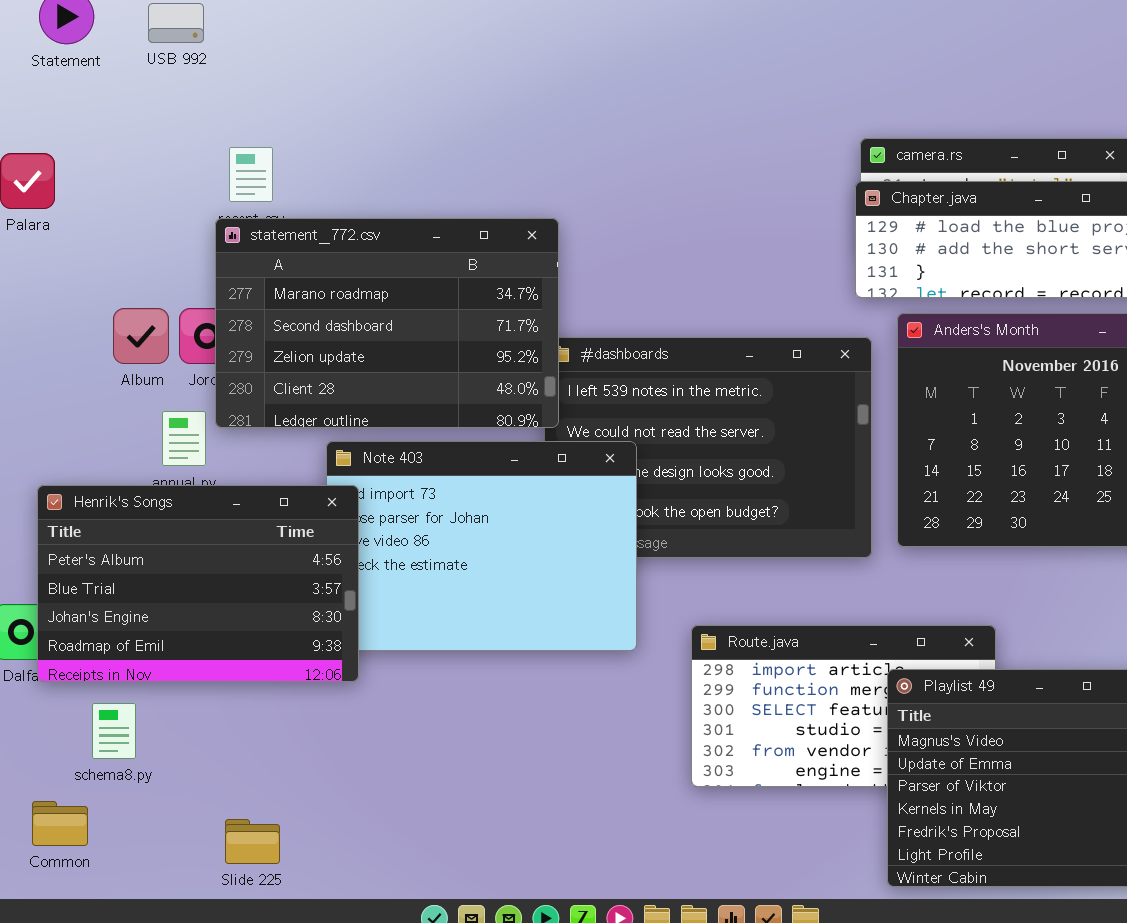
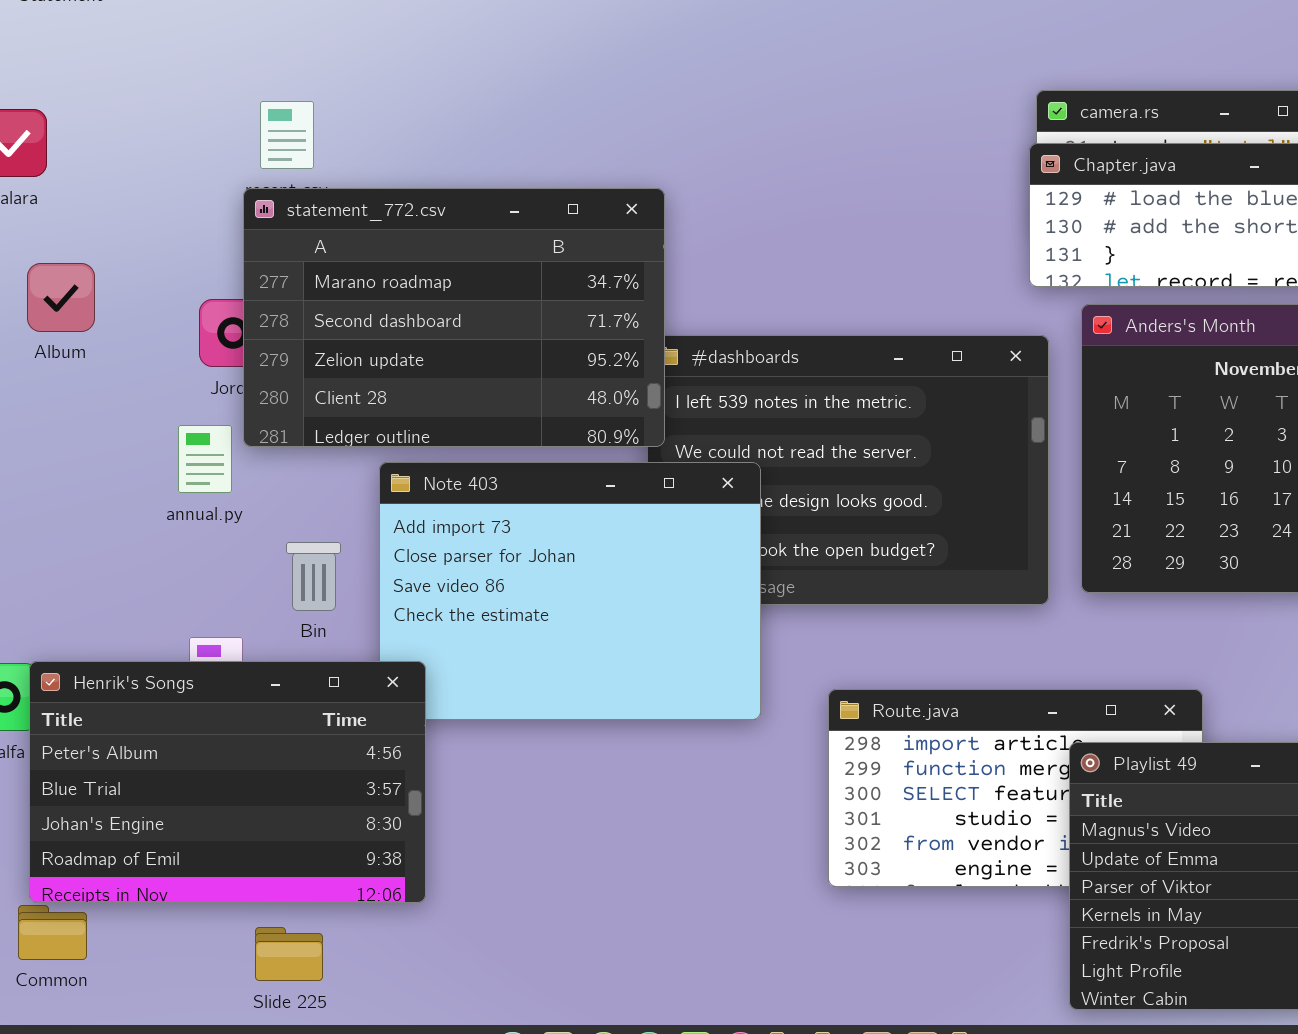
Album: [113,308,169,364] -> [27,263,95,332], moved
Henrik's Songs: [37,485,359,682] -> [29,661,426,903], moved

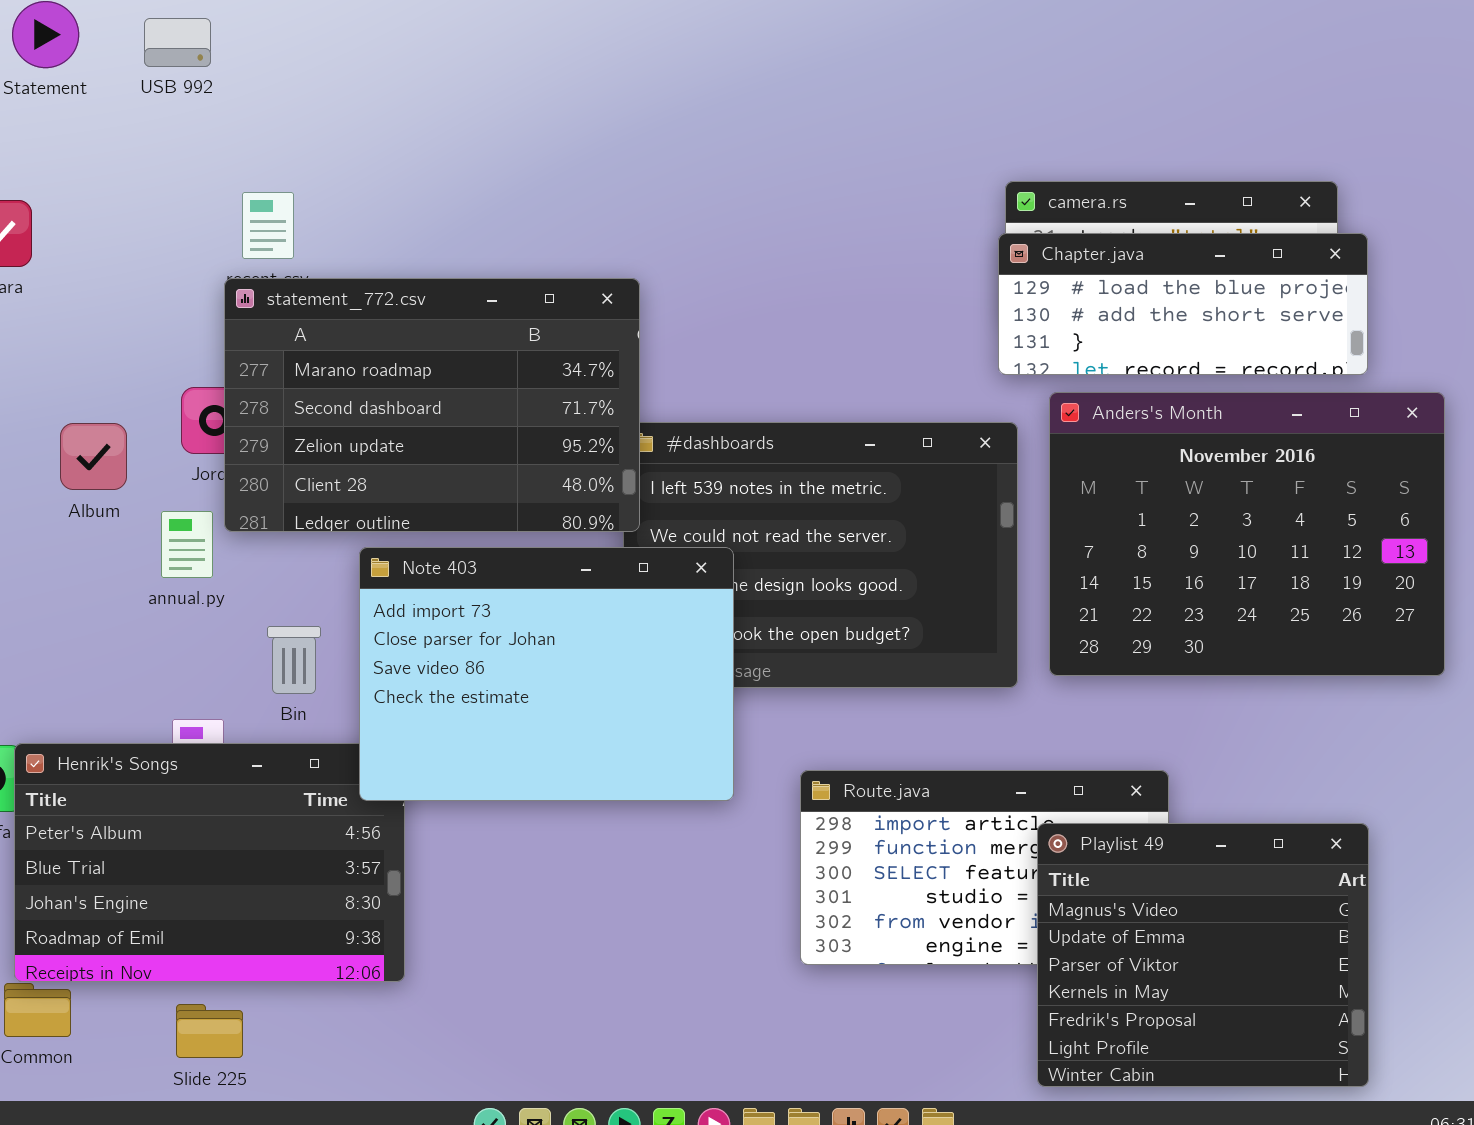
Album: [27,263,95,332] -> [60,423,127,490], moved
Note 403: [379,462,761,720] -> [359,547,734,801], raised
Slide 225: [255,927,323,981] -> [176,1004,243,1058], moved

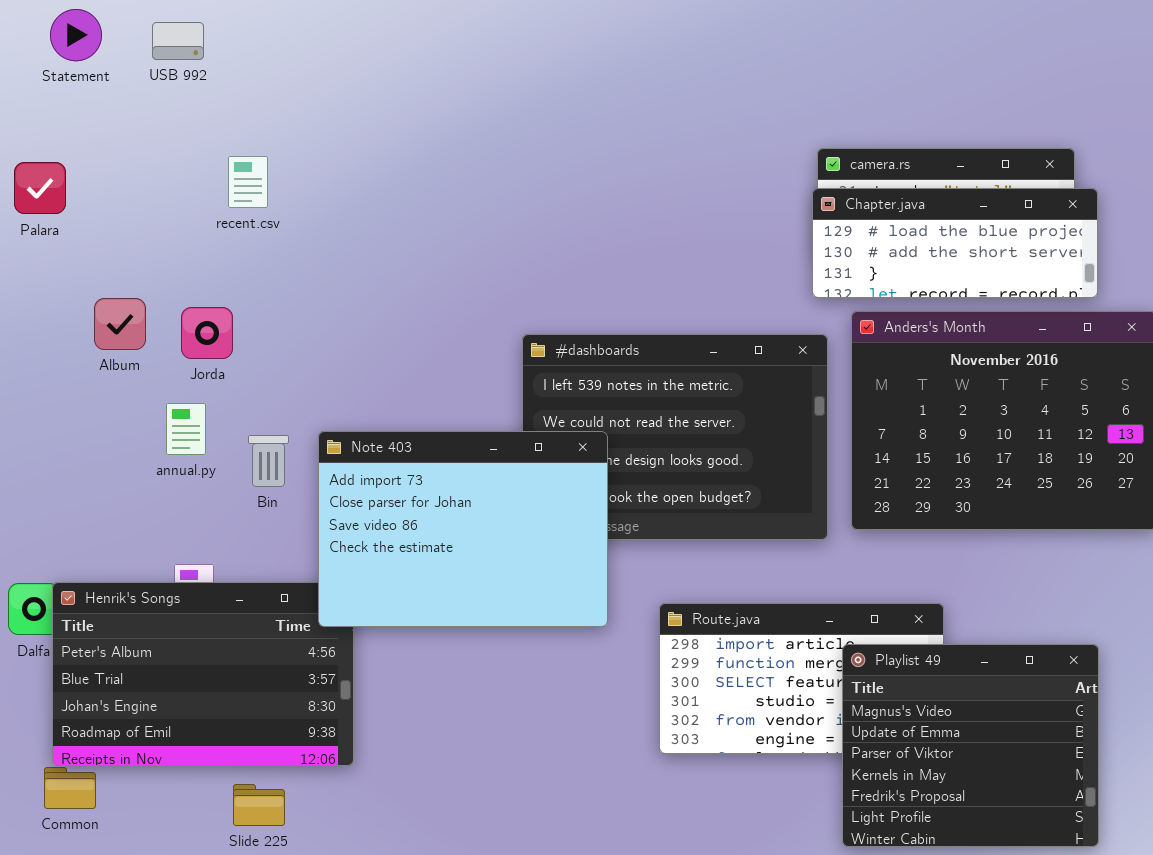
statement_772.csv: [224,278,640,532] -> none, closed
Album: [60,423,127,490] -> [94,298,146,350], moved
Bin: [267,626,321,694] -> [248,435,289,487], moved
Slide 225: [176,1004,243,1058] -> [233,784,285,826], moved

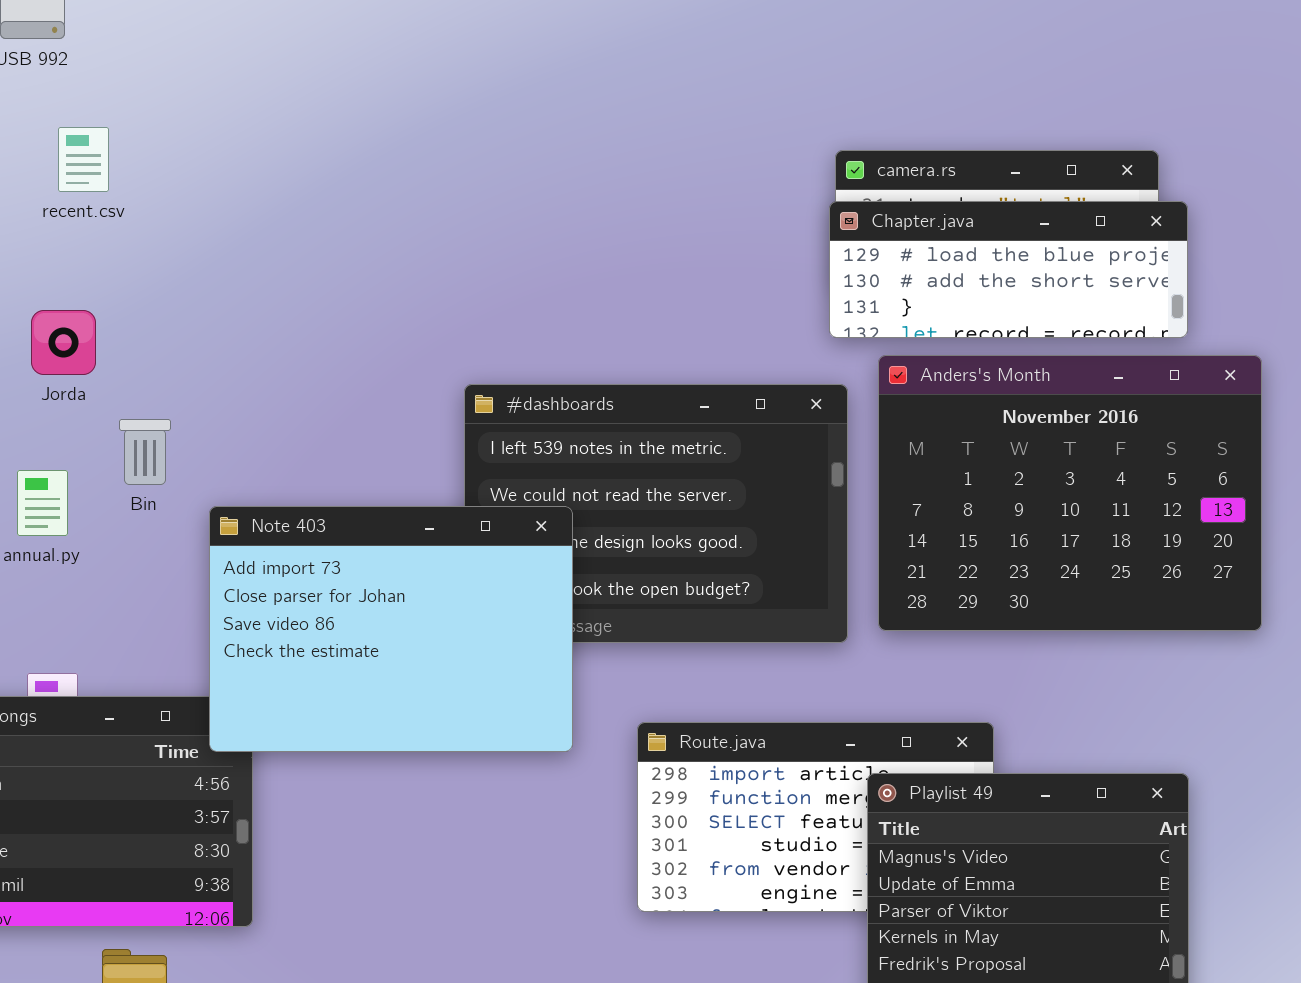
recent.csv: [228,156,268,208] -> [58,127,109,192], moved
Jorda: [181,307,233,359] -> [31,310,96,375], moved
Bin: [248,435,289,487] -> [119,419,171,485], moved

